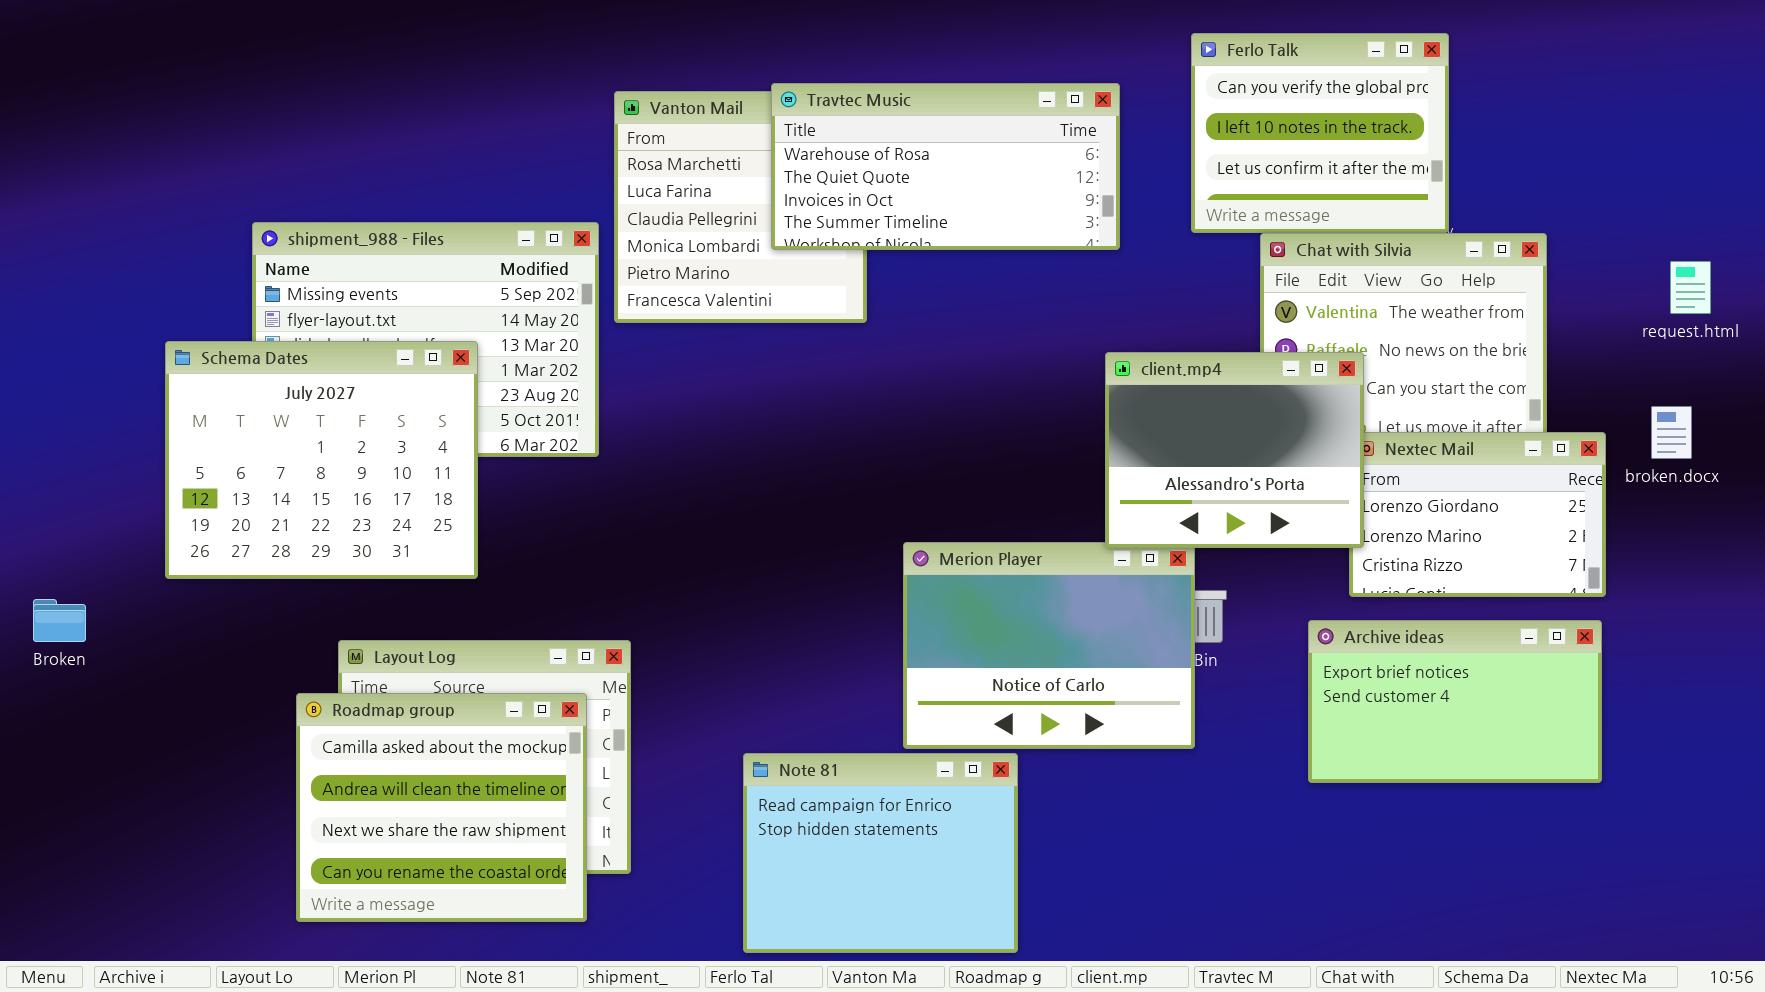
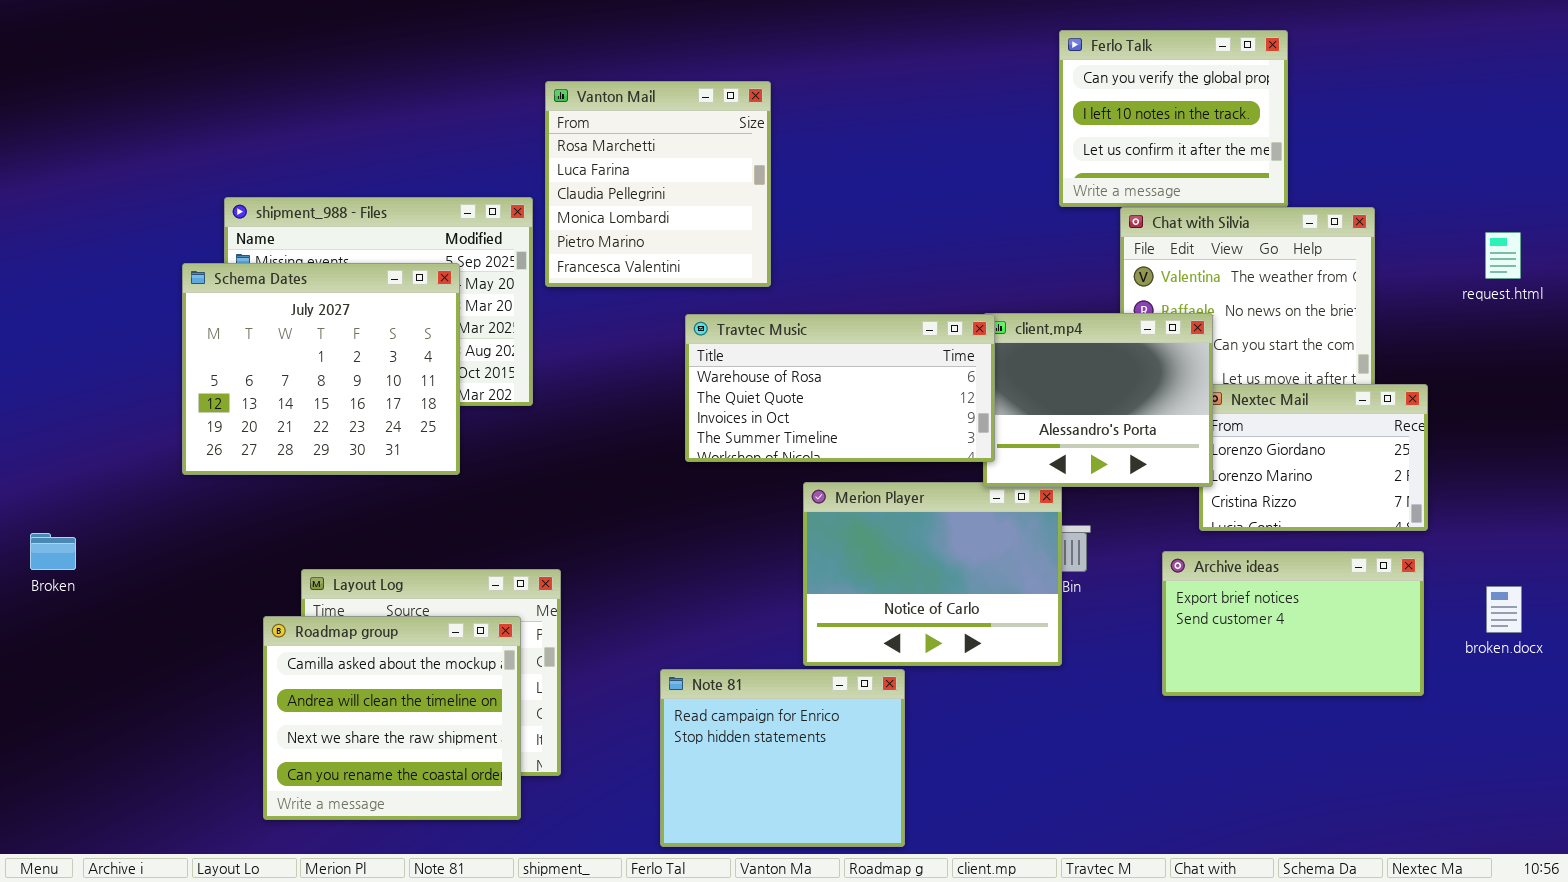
Travtec Music: [771,83,1120,250] -> [685,314,995,462], moved
Schema Dates: [165,341,478,579] -> [182,263,460,475], moved
broken.docx: [1651,406,1692,459] -> [1486,586,1522,633], moved

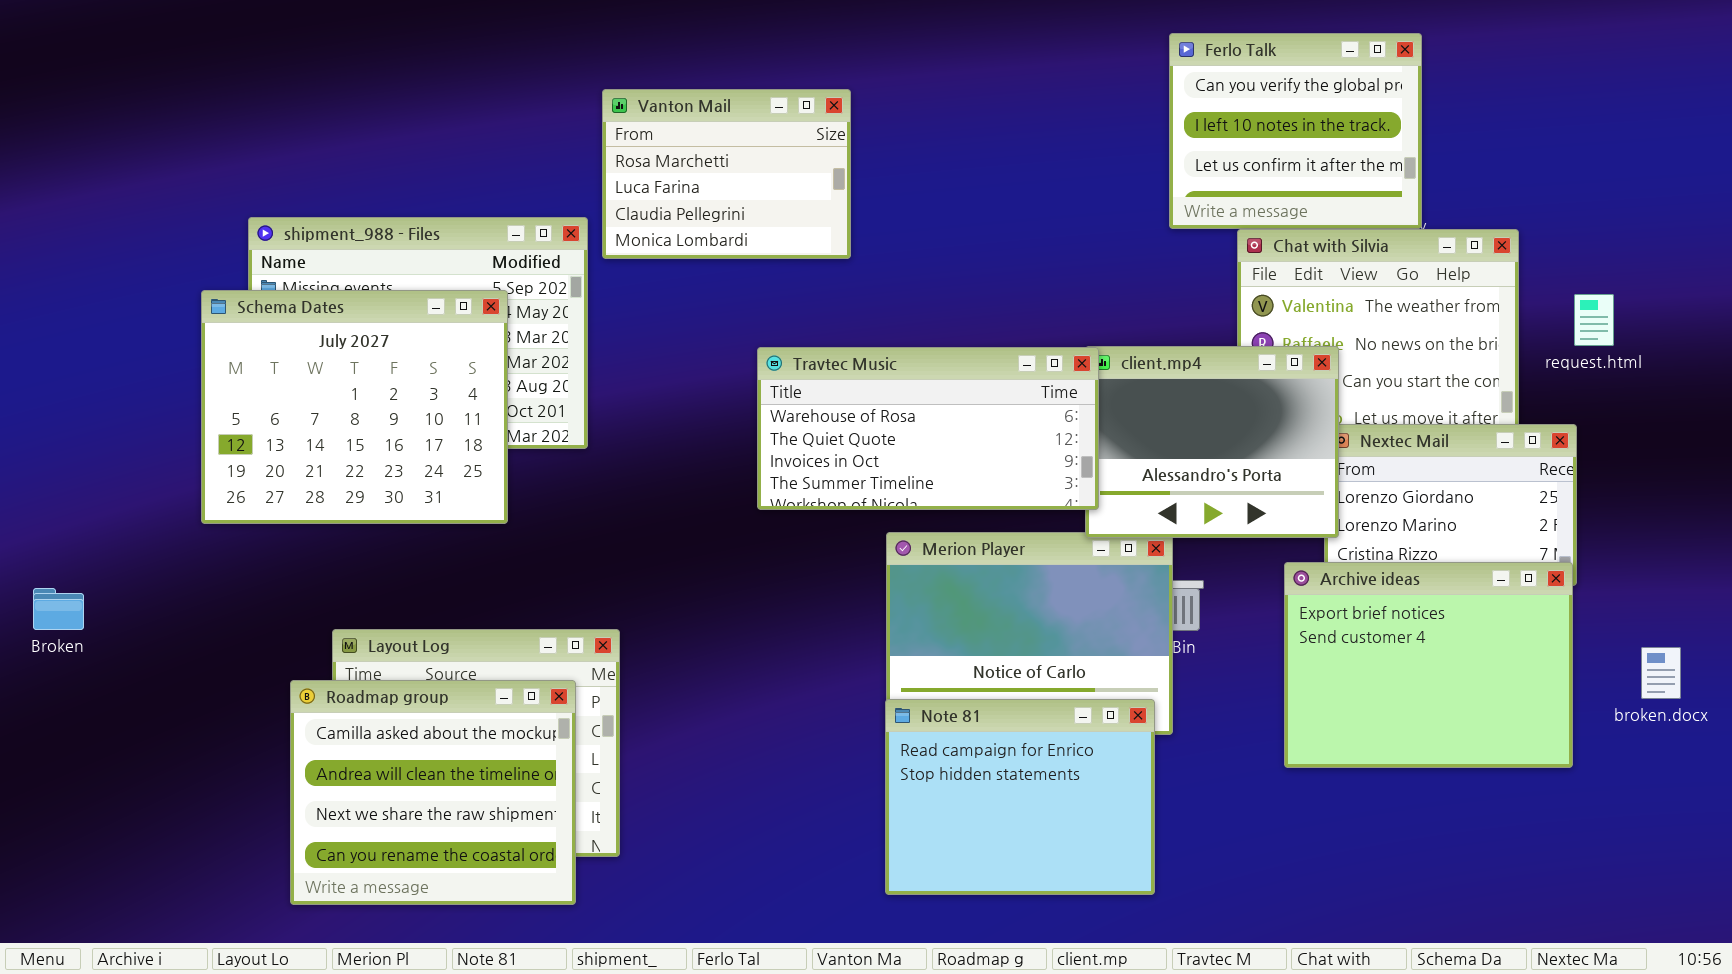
Vanton Mail: [545,81,771,287] -> [602,89,851,259], resized
request.html: [1485,232,1521,279] -> [1574,294,1614,346], moved
Archive ideas: [1162,551,1424,696] -> [1284,562,1573,768], resized
Note 81: [660,669,905,847] -> [885,699,1155,895], moved

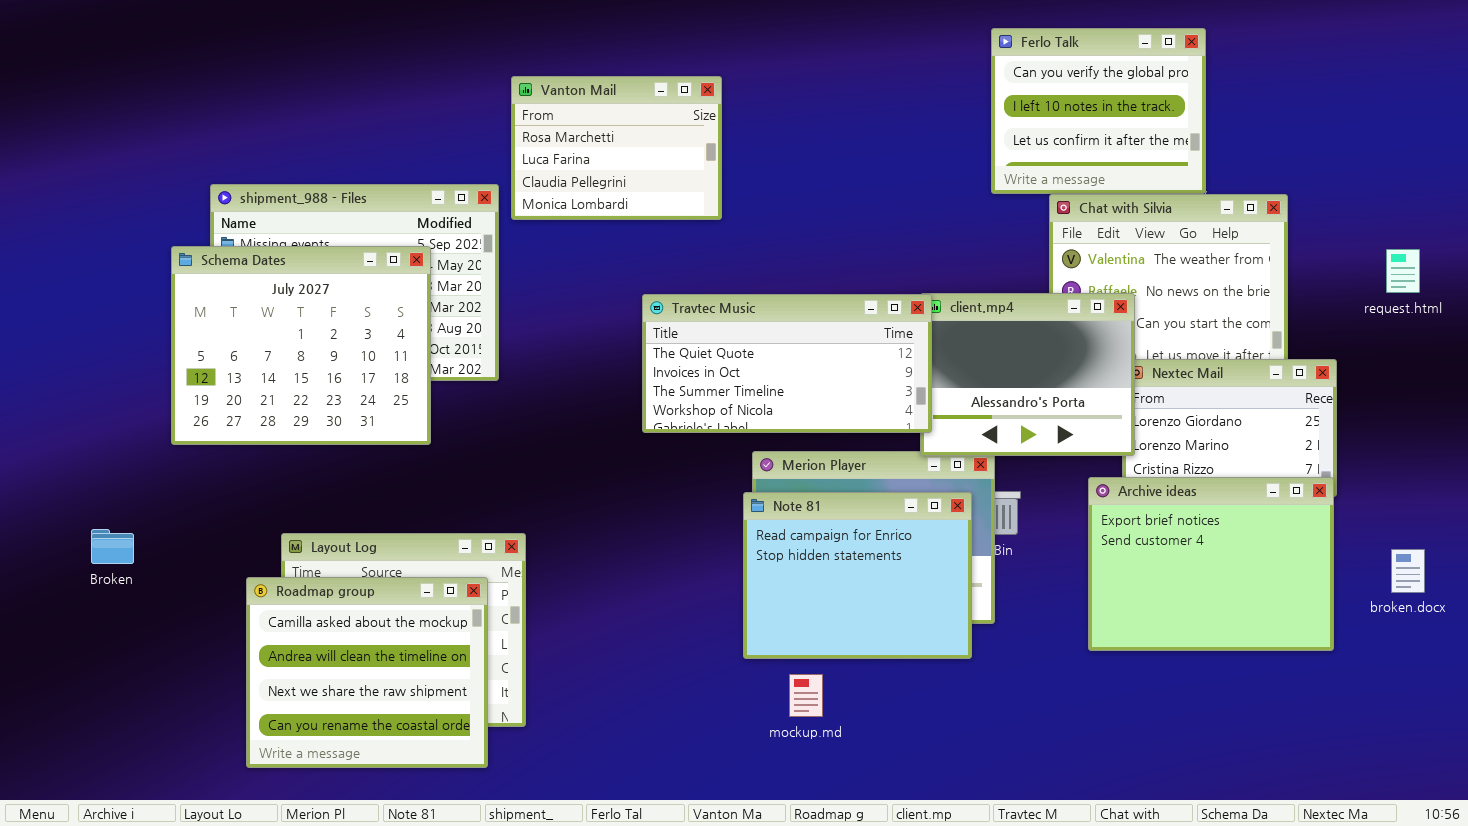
request.html: [1574,294,1614,346] -> [1386,249,1420,293], moved
Travtec Music: [757,347,1099,510] -> [642,294,932,433], scrolled down 1 row
Broken: [33,588,84,630] -> [91,529,134,564], moved
Note 81: [885,699,1155,895] -> [743,492,972,659], moved

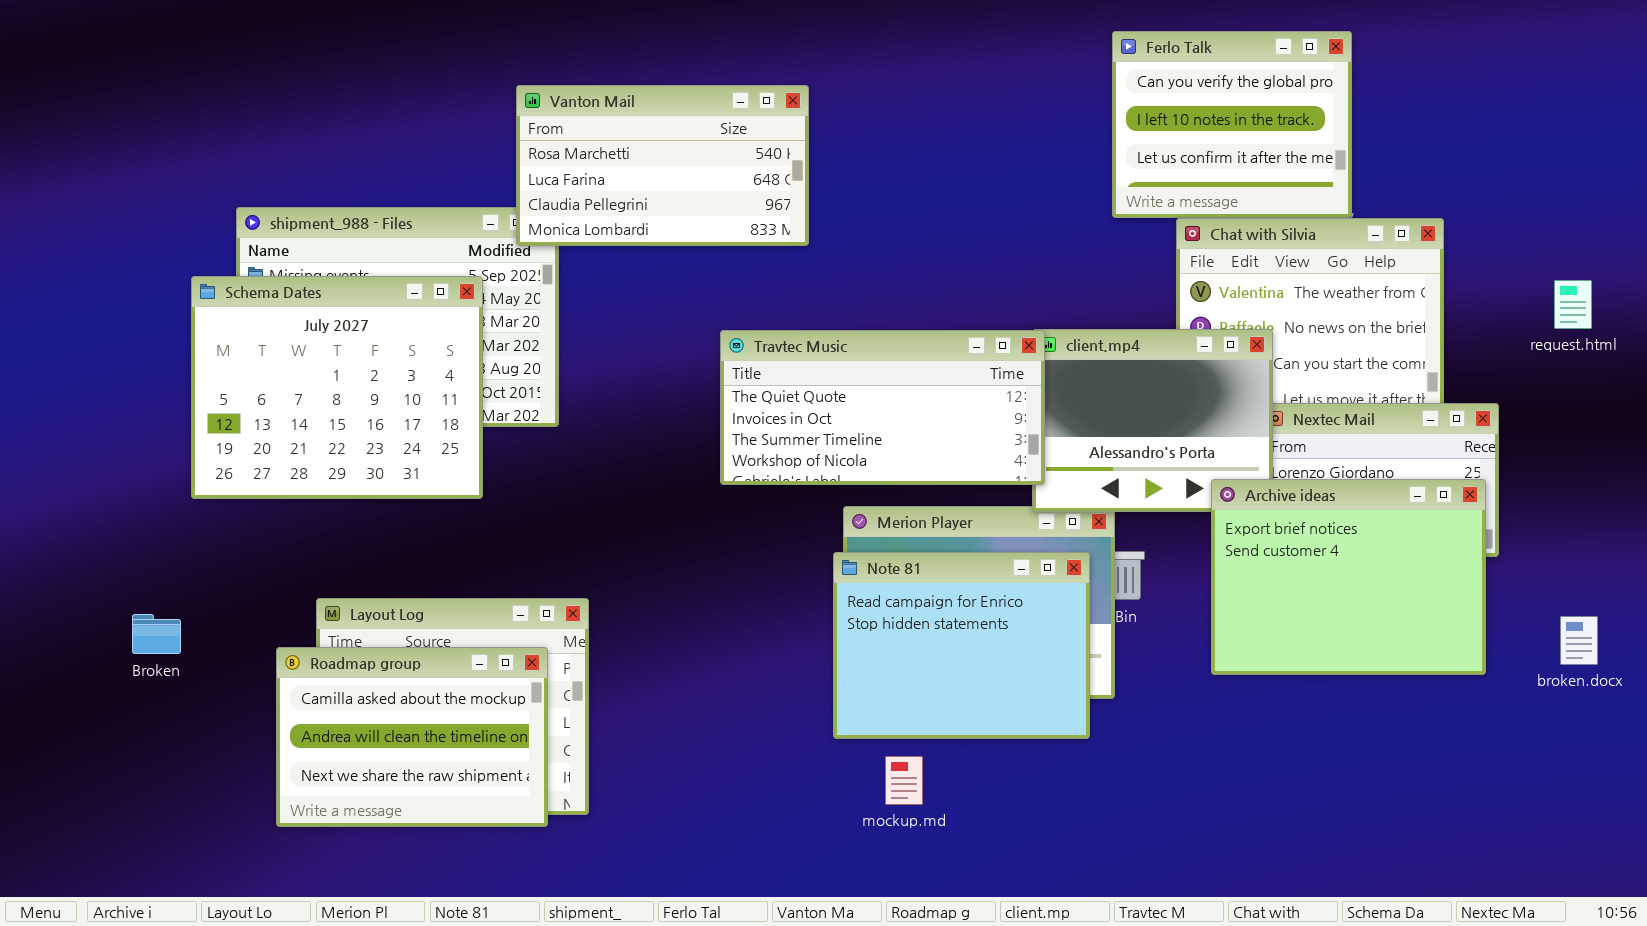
Vanton Mail: [511,76,722,220] -> [516,85,809,246], resized
Archive ideas: [1088,477,1334,651] -> [1211,479,1486,675], moved
Broken: [91,529,134,564] -> [132,614,181,654], moved
Roadmap group: [246,577,488,768] -> [276,647,548,827], resized

